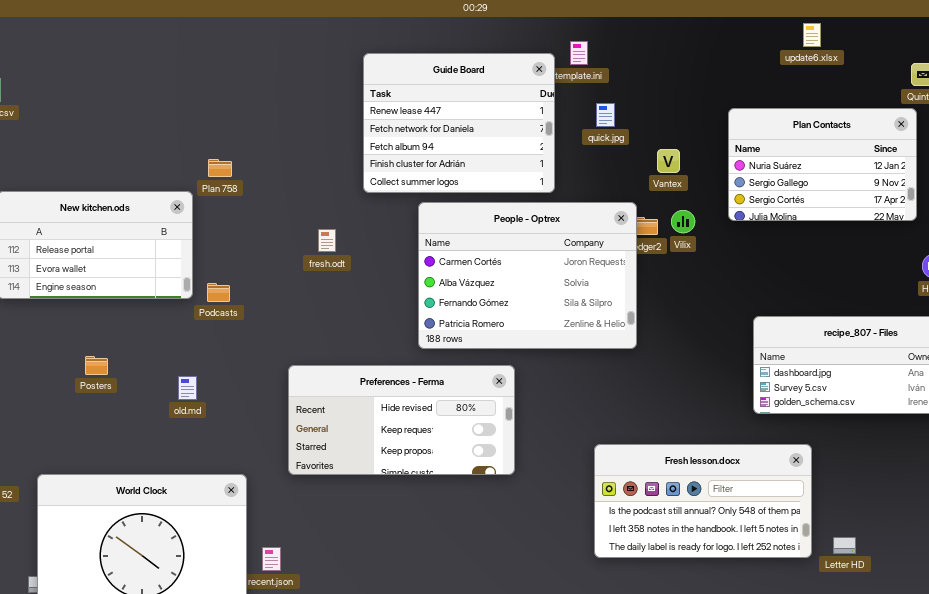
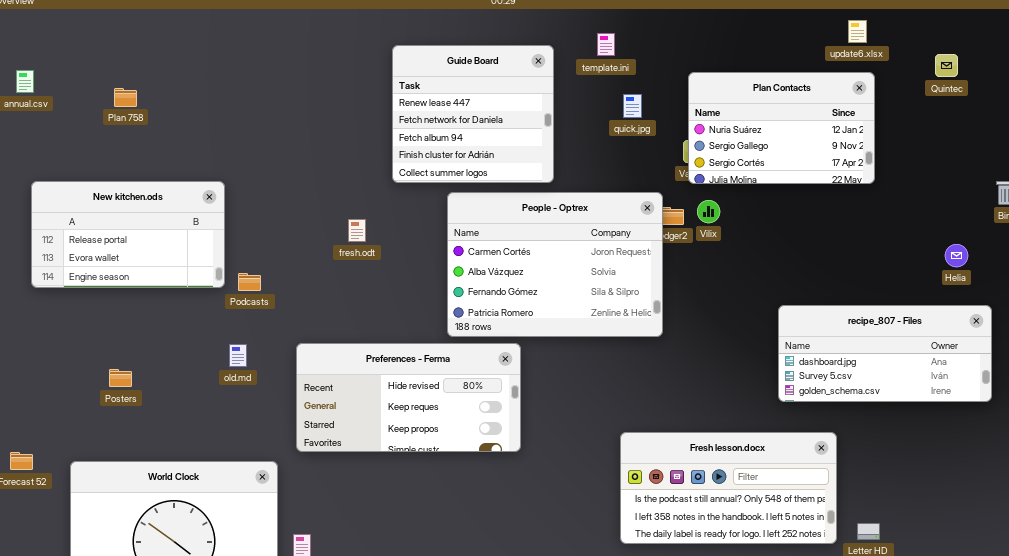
update6.xlsx: [803,23,821,47] -> [848,20,867,43], moved
Guide Board: [363,53,555,193] -> [392,45,554,183], resized
Plan Contacts: [728,108,917,221] -> [688,72,875,184], moved
Plan 758: [208,159,232,177] -> [114,88,137,107], moved
Posters: [85,356,108,375] -> [109,369,132,387], moved
Preferences - Ferma: [288,365,515,475] -> [296,343,521,452], moved
old.md: [178,376,197,400] -> [229,344,247,367], moved

